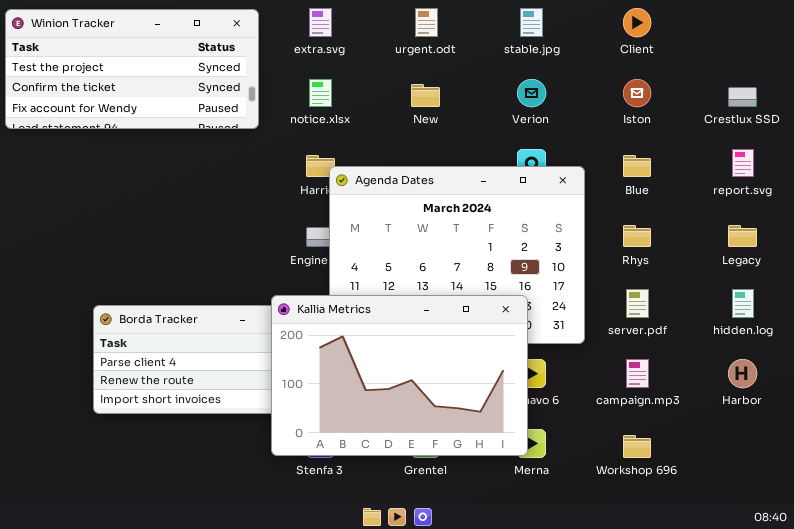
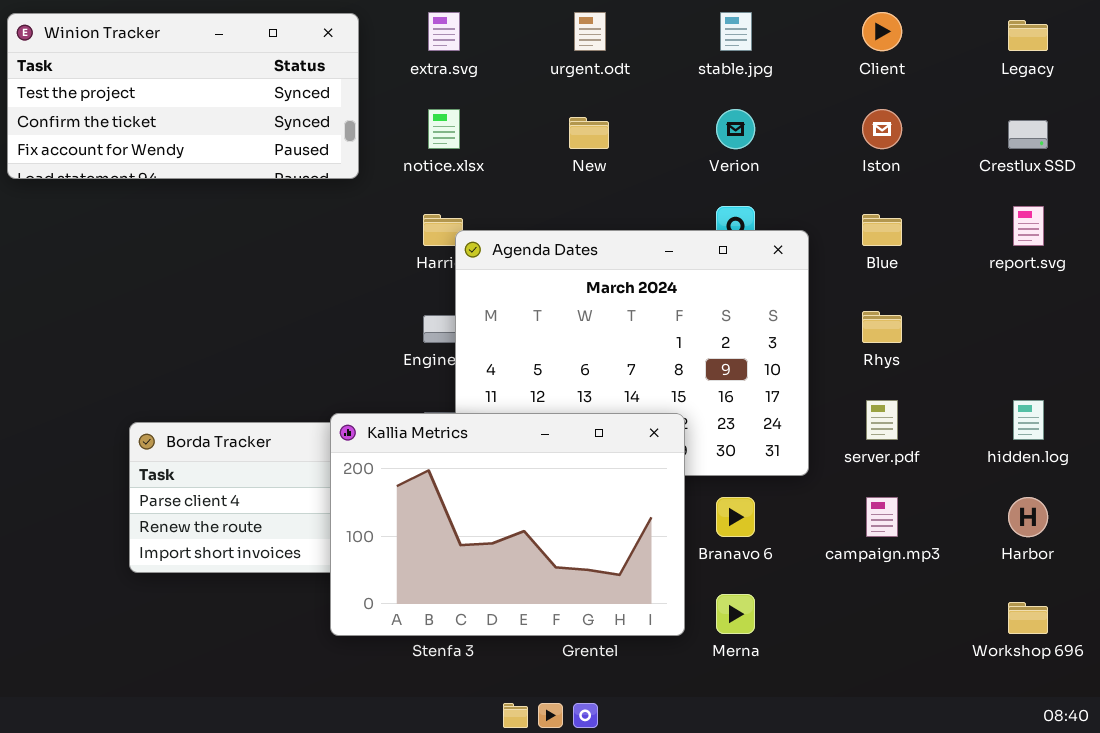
Legacy: [728,225,757,247] -> [1008,20,1048,51], moved
Kallia Metrics: [271,295,528,456] -> [330,413,685,636], moved
Workshop 696: [623,435,651,458] -> [1008,602,1048,634], moved

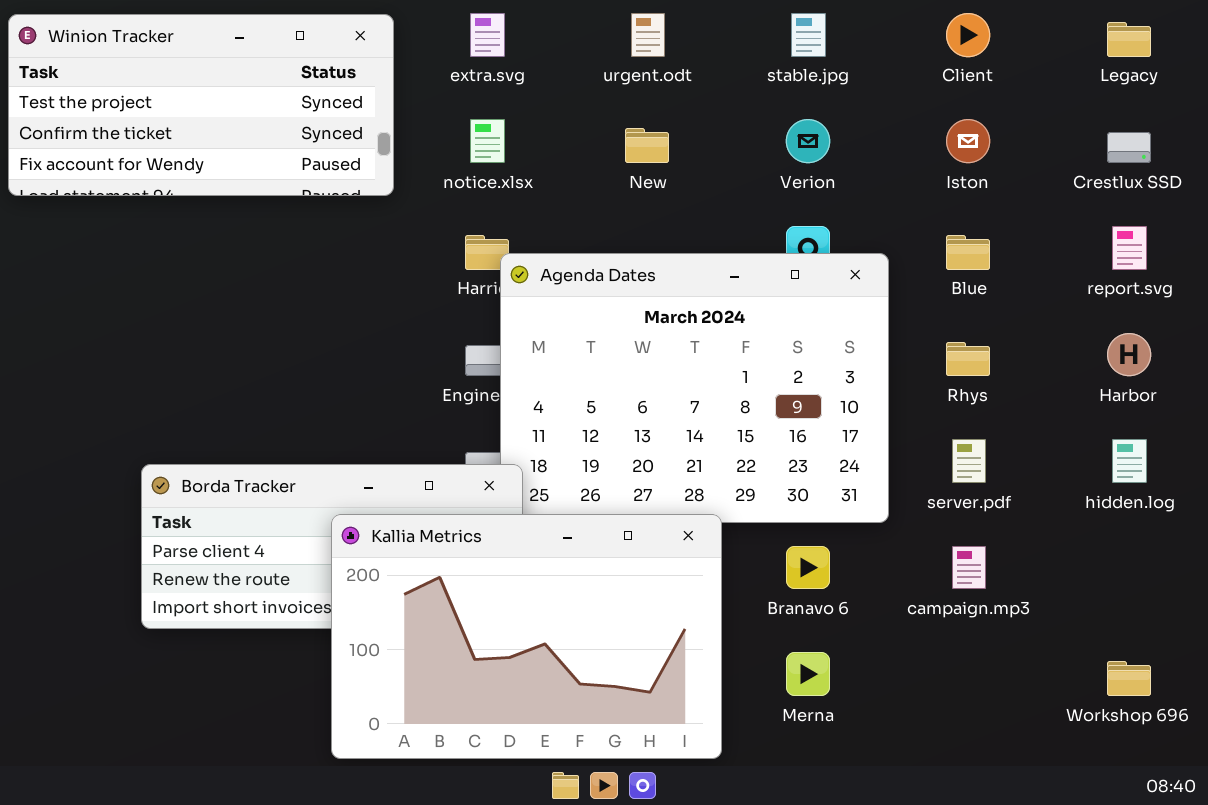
Kallia Metrics: [330,413,685,636] -> [331,514,722,759], moved
Harbor: [1008,497,1048,537] -> [1107,333,1151,376], moved

